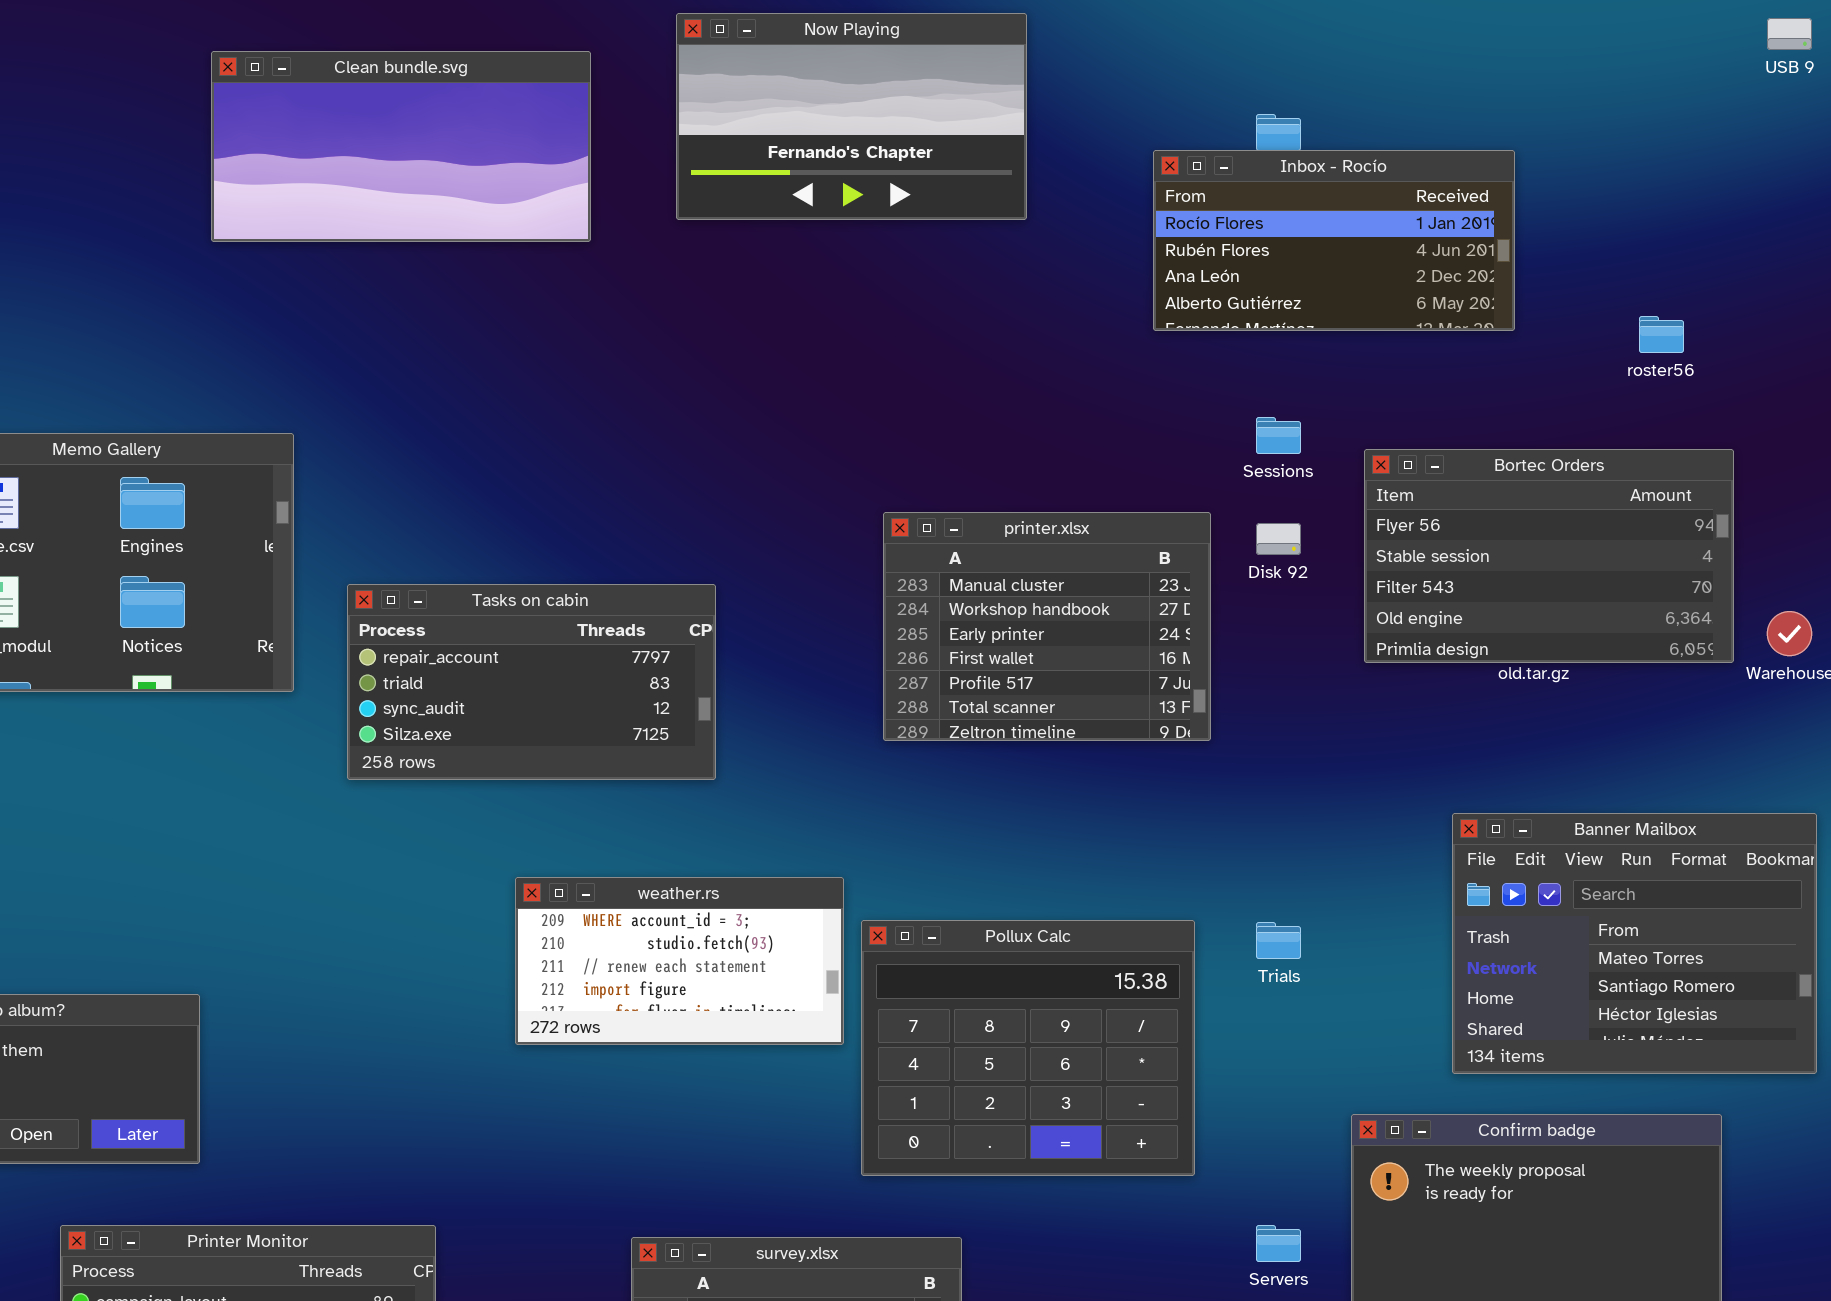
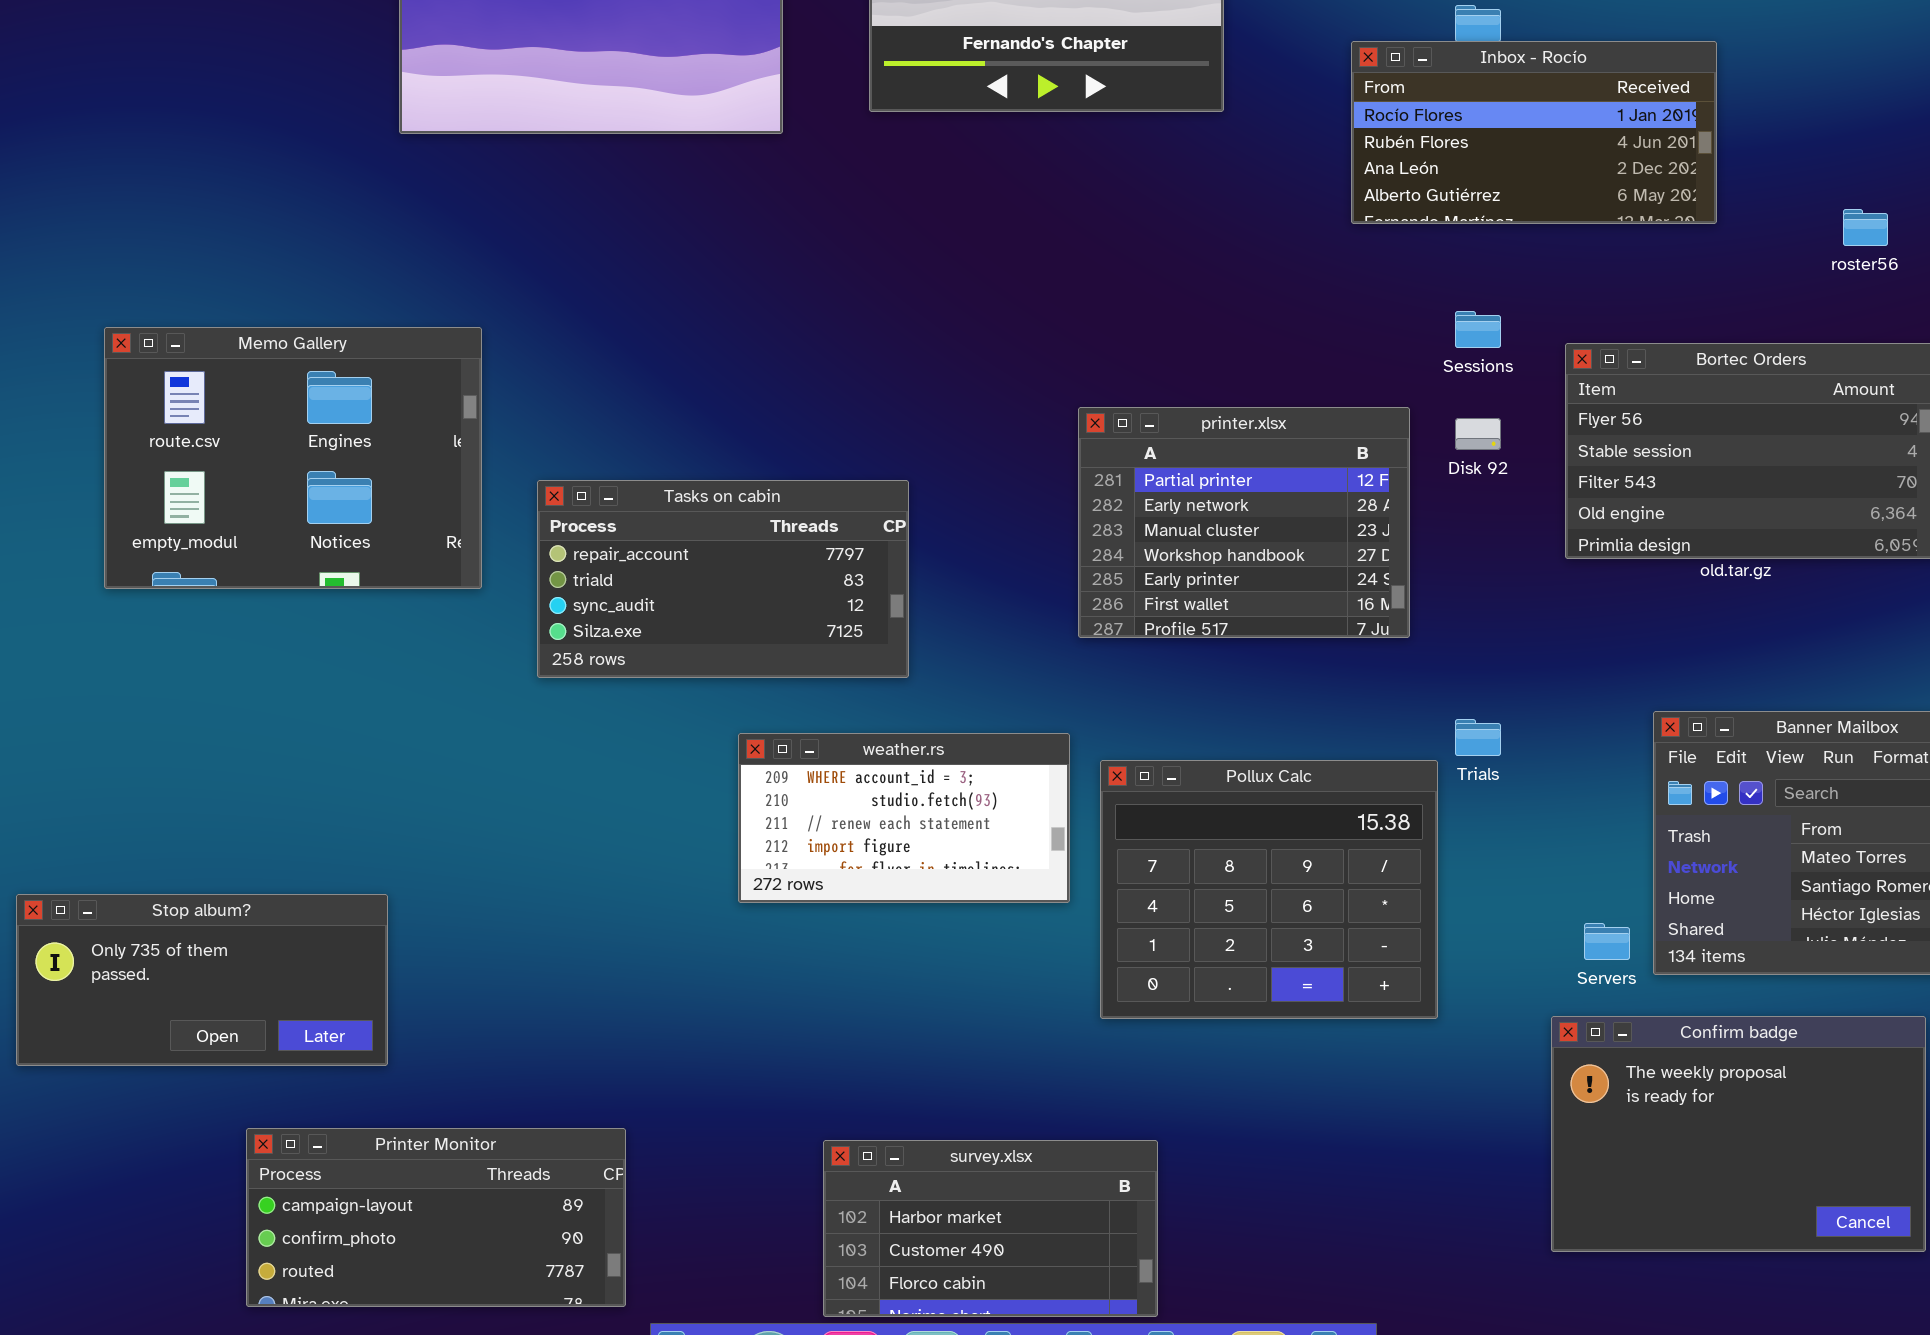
printer.xlsx: [883,512,1211,741] -> [1078,407,1410,638], scrolled up 2 rows
weather.rs: [515,877,844,1045] -> [738,733,1070,903], moved
Pollux Calc: [861,920,1195,1176] -> [1100,760,1438,1019], moved
Trials: [1256,922,1301,959] -> [1455,719,1501,756], moved
Servers: [1256,1225,1301,1262] -> [1584,923,1630,960], moved

